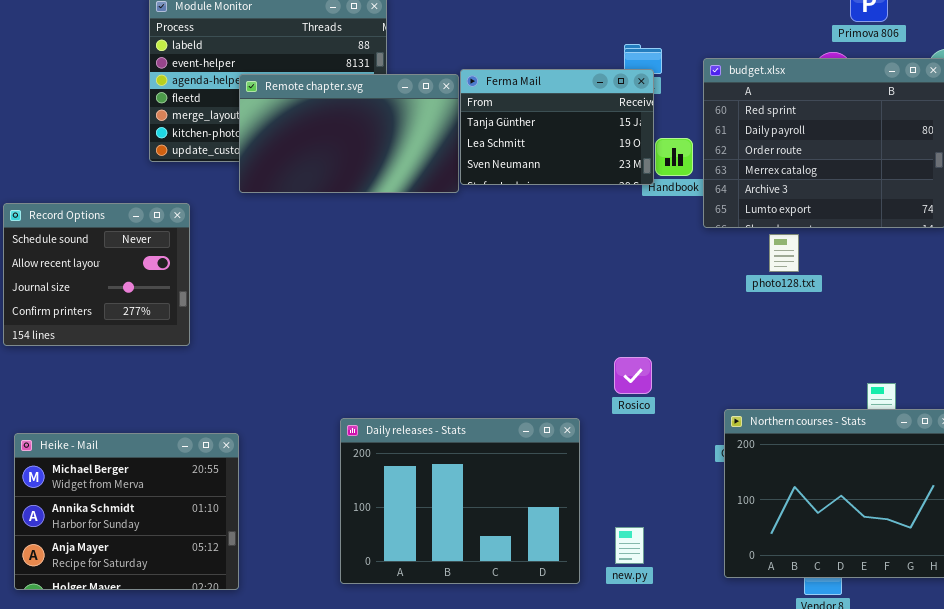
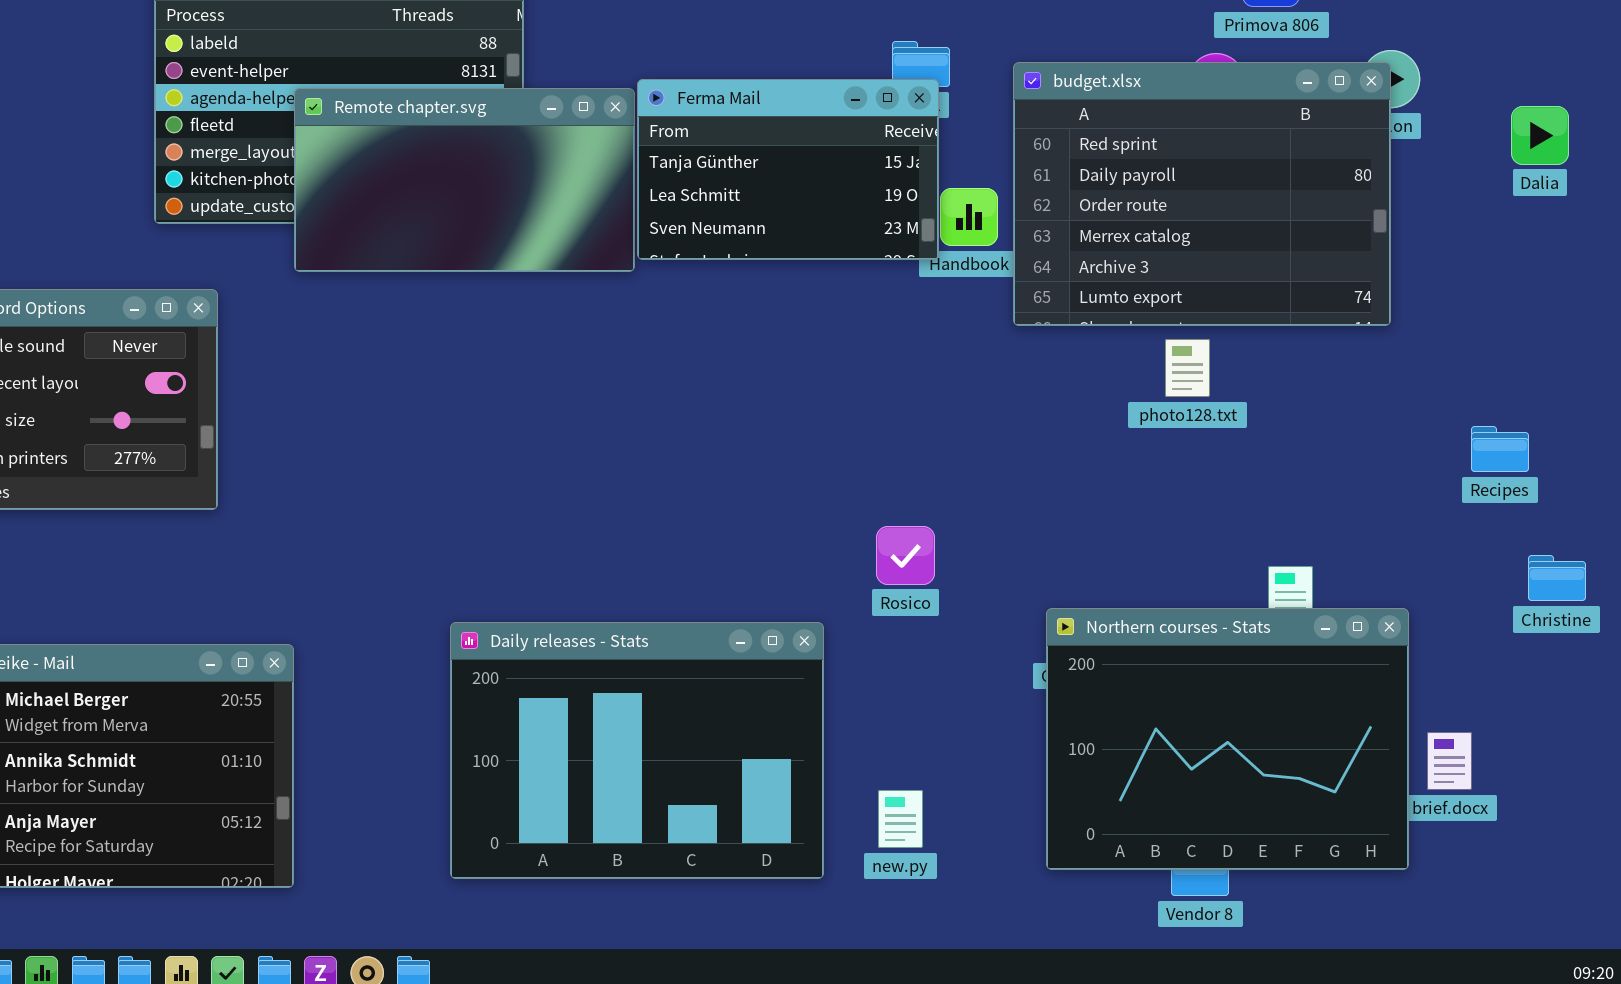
photo128.txt: [769,234,799,272] -> [1165,339,1210,397], moved

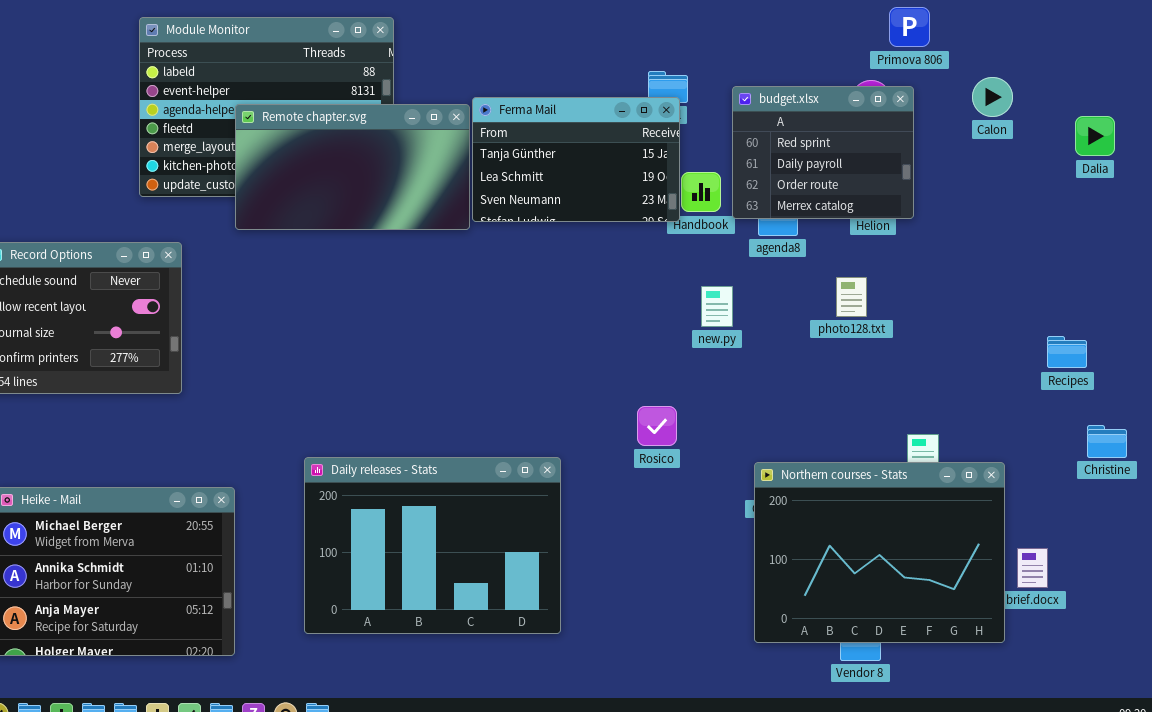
budget.xlsx: [1013,62,1391,326] -> [732,86,914,219], resized
Daily releases - Stats: [450,622,824,879] -> [304,457,561,634], moved
new.py: [878,790,923,848] -> [701,286,733,327], moved

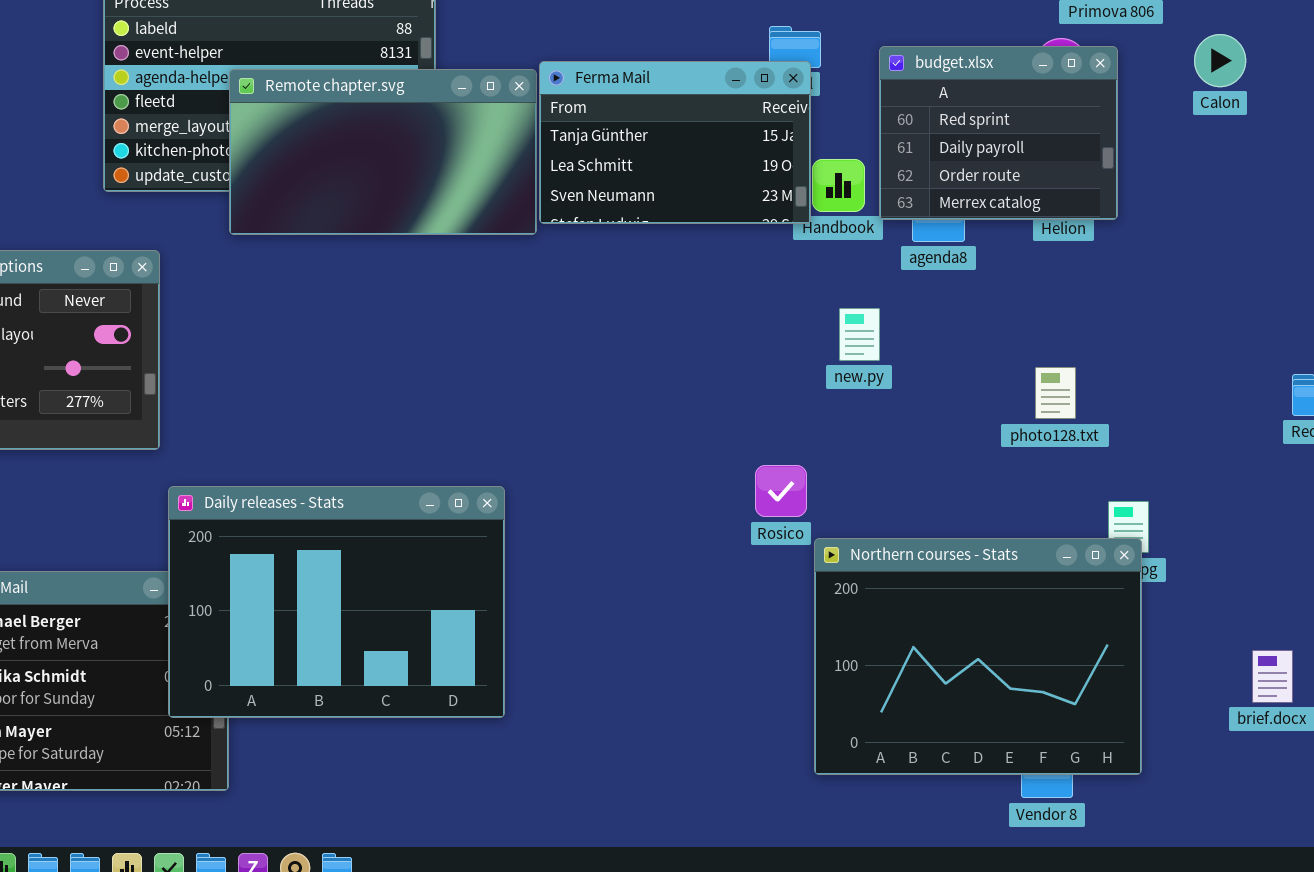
photo128.txt: [836,277,867,317] -> [1035,367,1076,419], moved
Daily releases - Stats: [304,457,561,634] -> [168,486,505,718], moved
Northern courses - Stats: [754,462,1005,643] -> [814,538,1142,775], moved

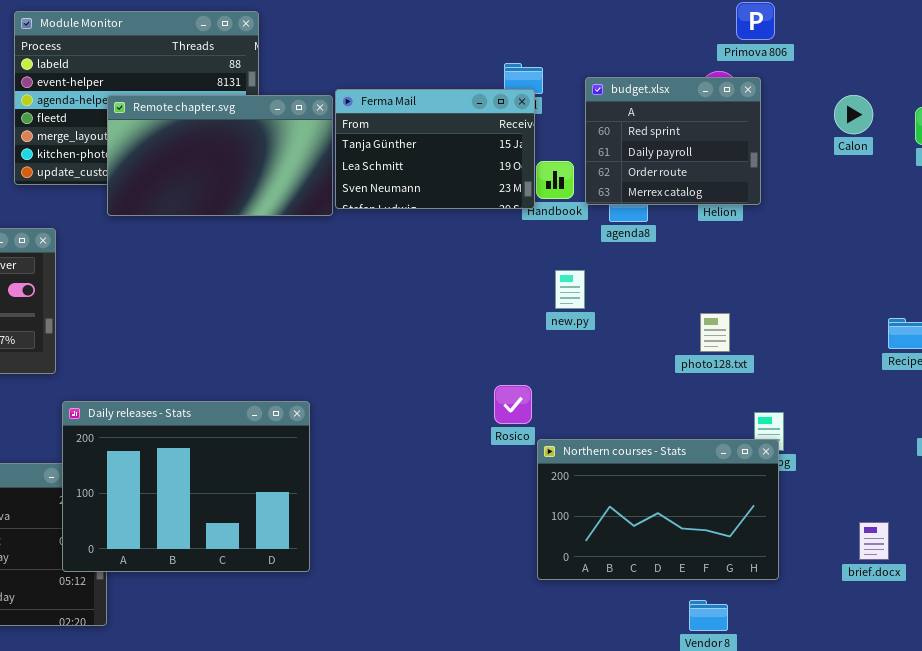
Calon: [1194,34,1246,87] -> [834,95,873,134], moved
Northern courses - Stats: [814,538,1142,775] -> [537,439,779,580], resized

